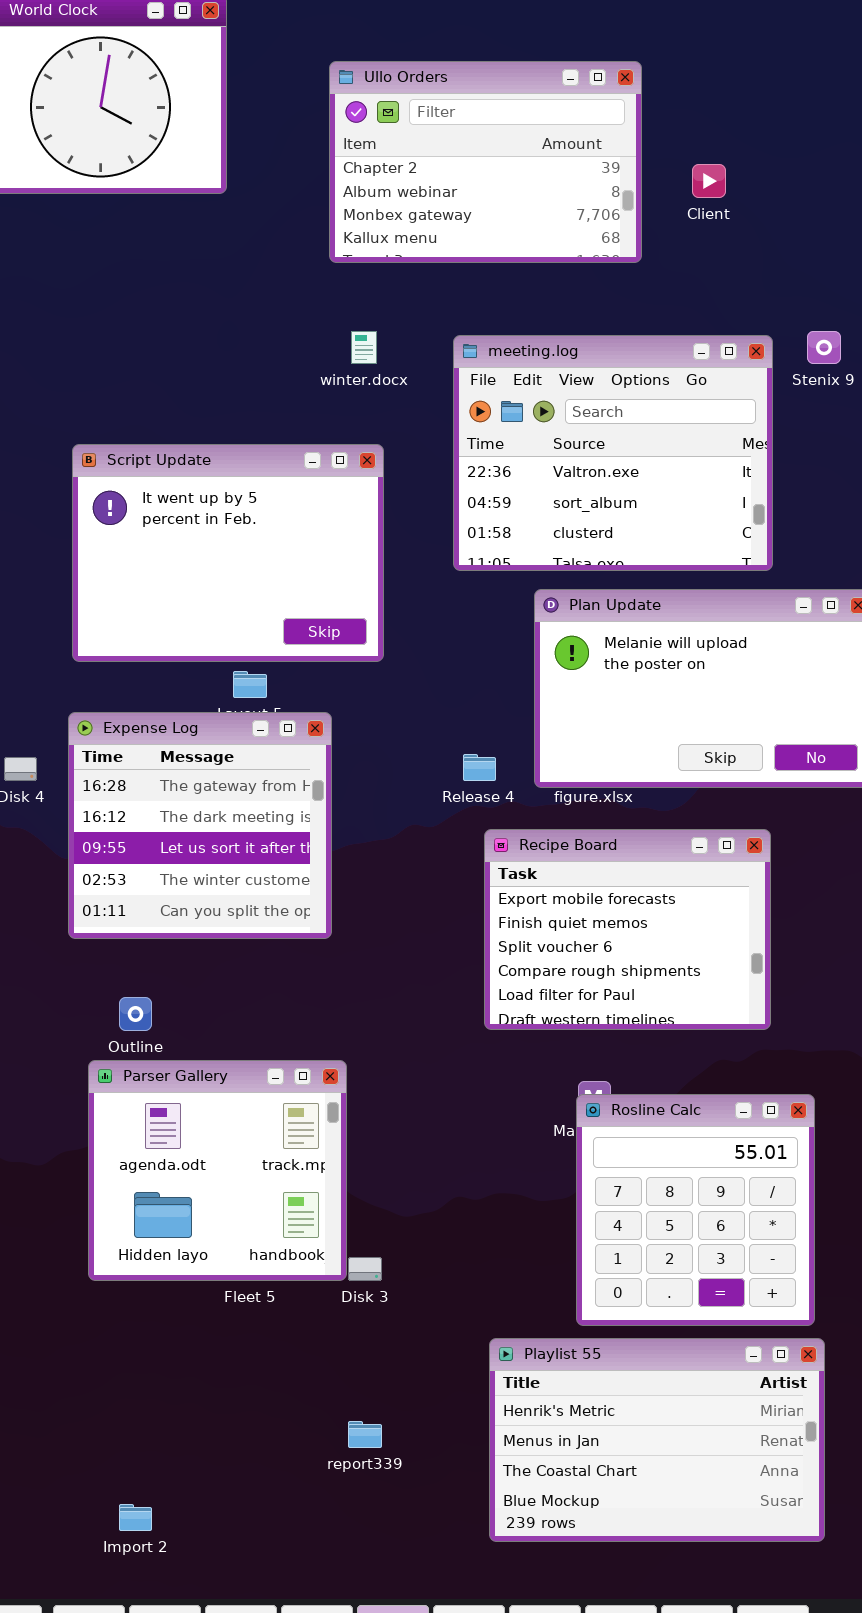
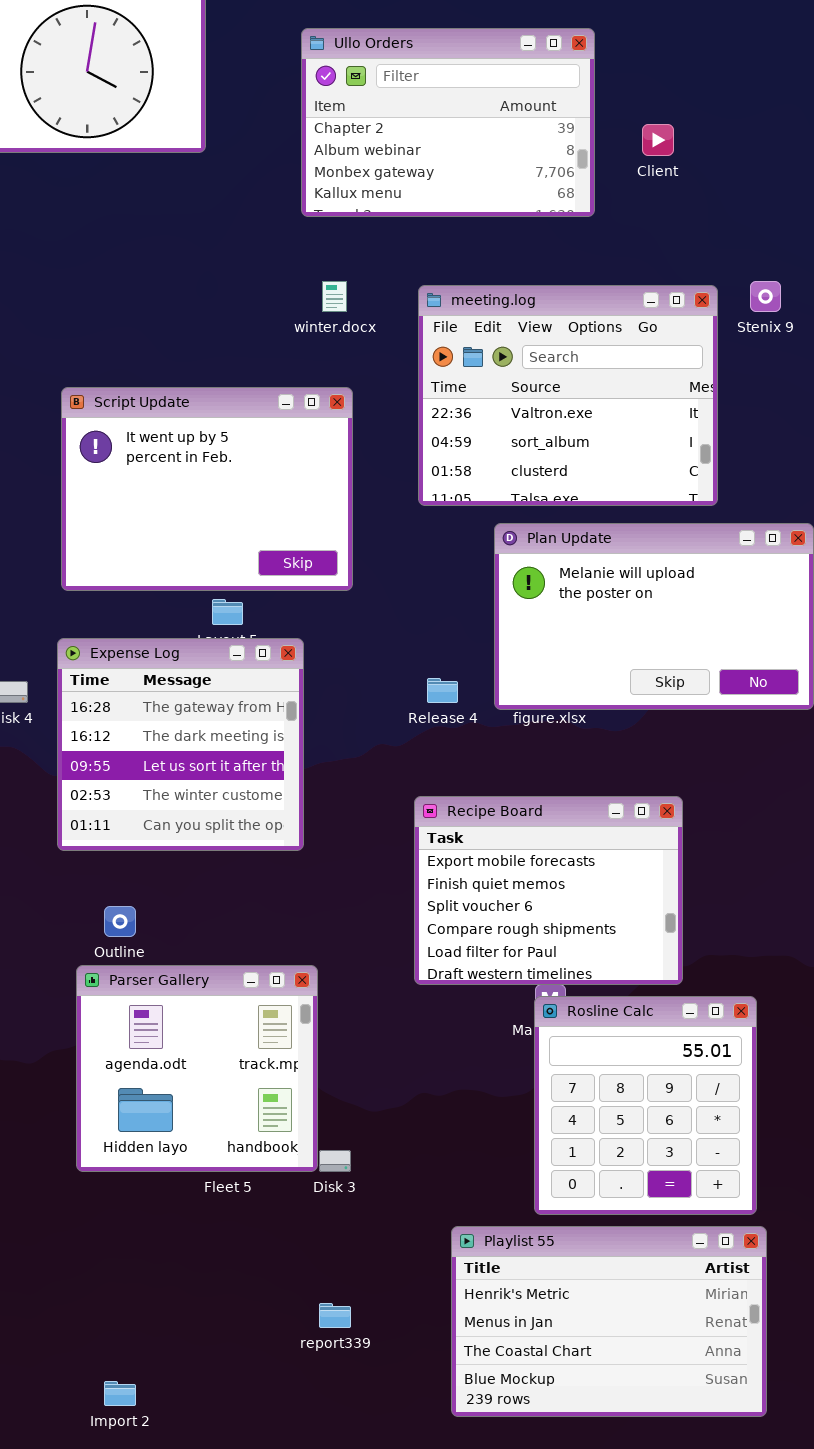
Recipe Board: [484,829,771,1030] -> [414,796,683,985], moved

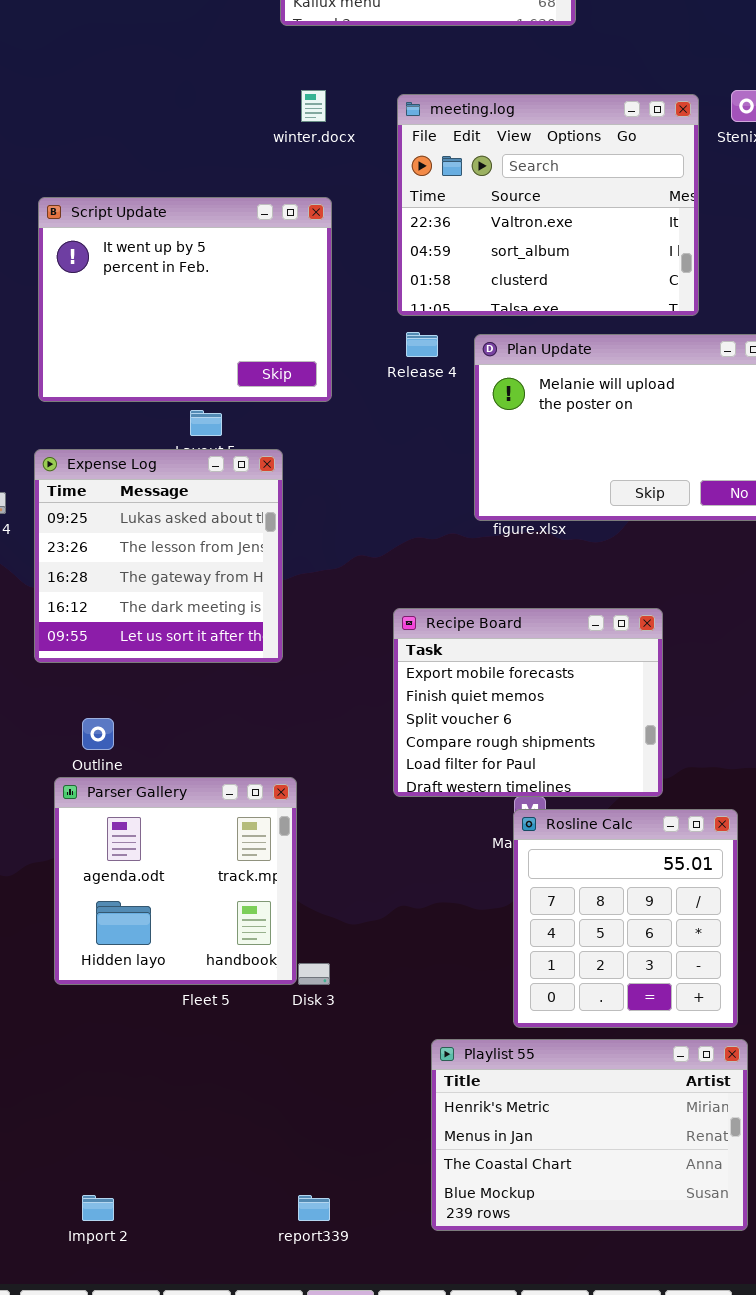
Expense Log: [57,638,304,851] -> [34,449,283,663], scrolled up 2 rows
Release 4: [427,678,458,703] -> [406,332,438,357], moved
report339: [319,1303,351,1328] -> [298,1195,330,1221], moved

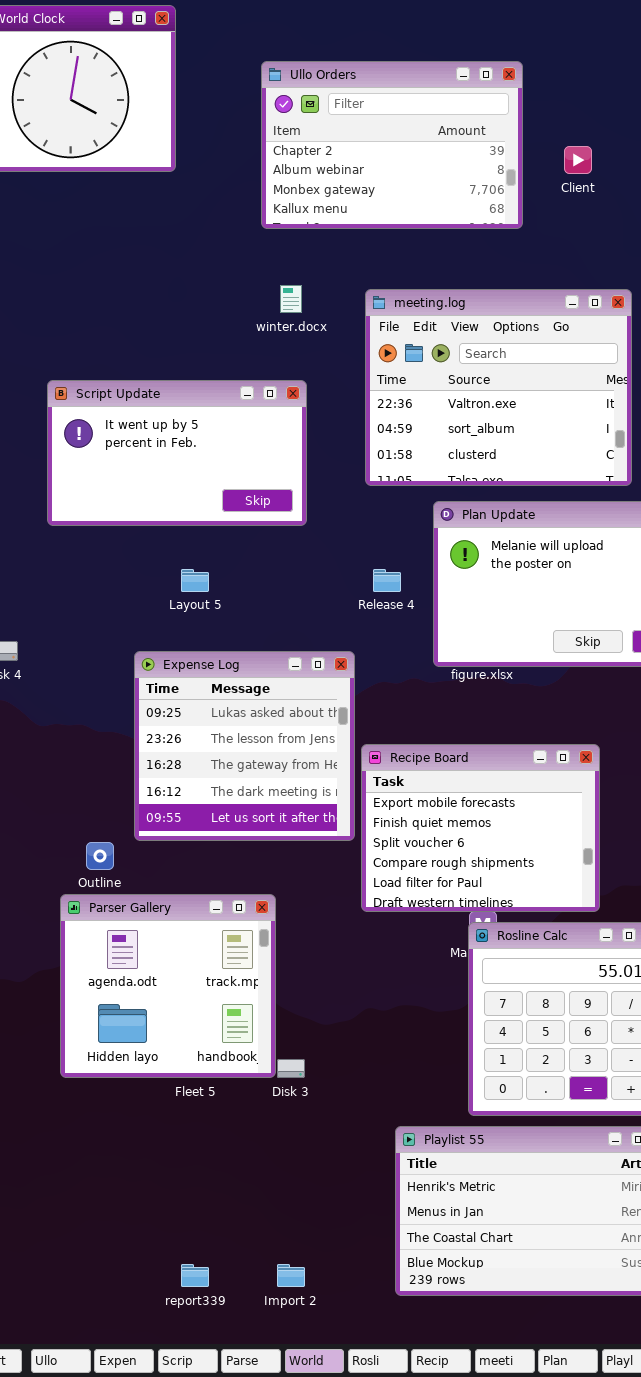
Script Update: [38,197,332,402] -> [47,380,307,526], resized
Release 4: [406,332,438,357] -> [373,569,401,592], moved
Expense Log: [34,449,283,663] -> [134,651,355,841], moved
Import 2: [82,1195,114,1221] -> [277,1264,305,1287], moved
report339: [298,1195,330,1221] -> [181,1264,209,1287], moved

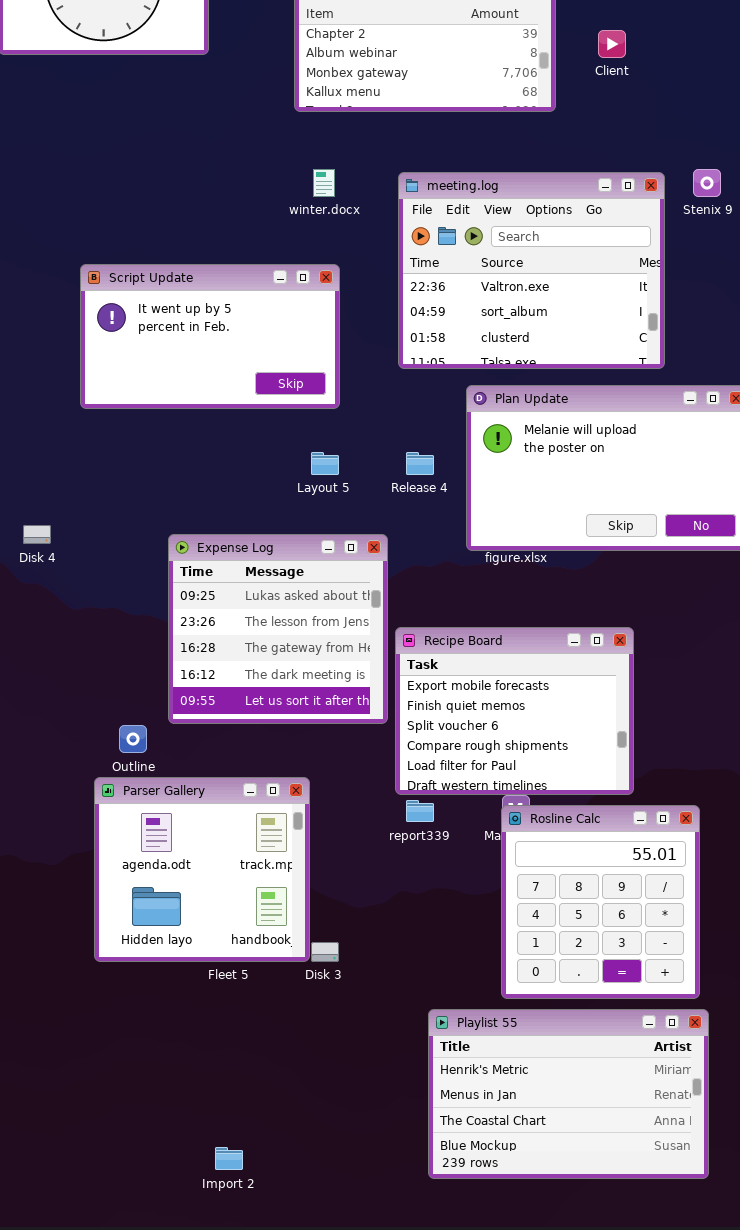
Layout 5: [181,569,209,592] -> [311,452,339,475], moved
report339: [181,1264,209,1287] -> [406,800,434,822], moved
Import 2: [277,1264,305,1287] -> [215,1147,243,1170], moved

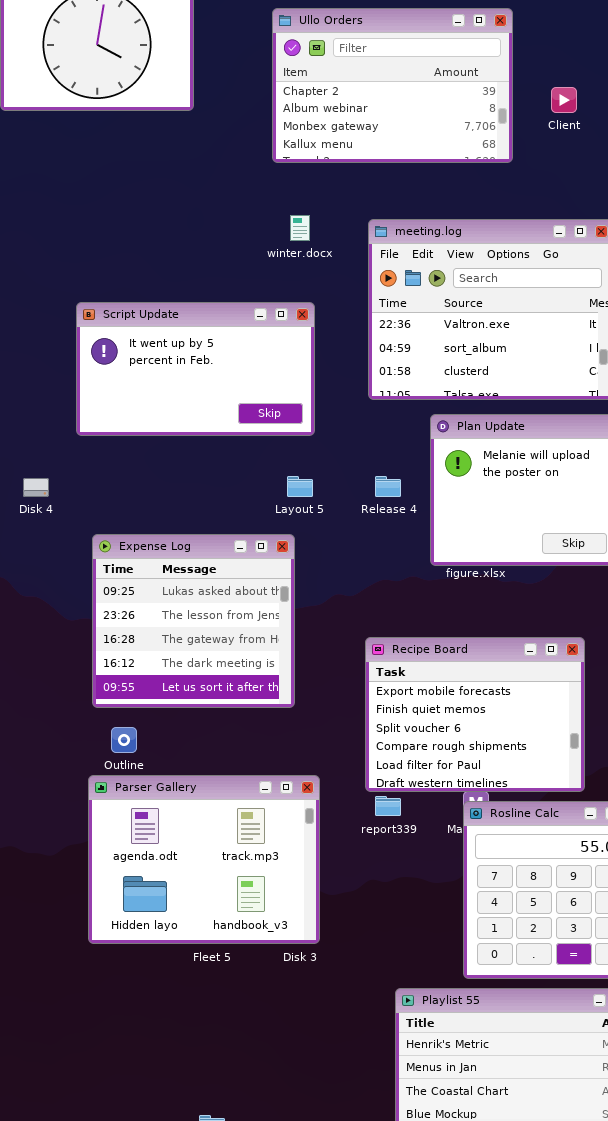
Disk 4: [23,525,51,544] -> [23,478,49,497], moved
Expense Log: [168,534,388,724] -> [92,534,295,708], moved
Parser Gallery: [94,777,310,962] -> [88,775,320,944], resized

